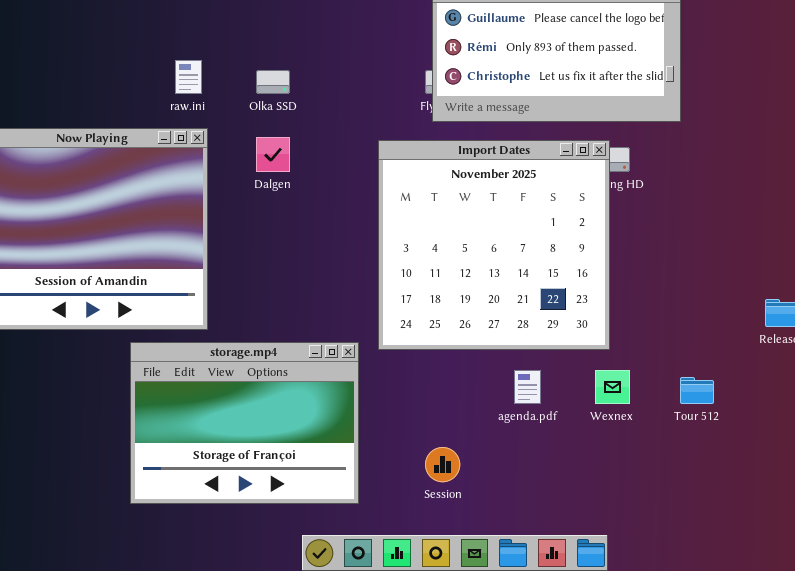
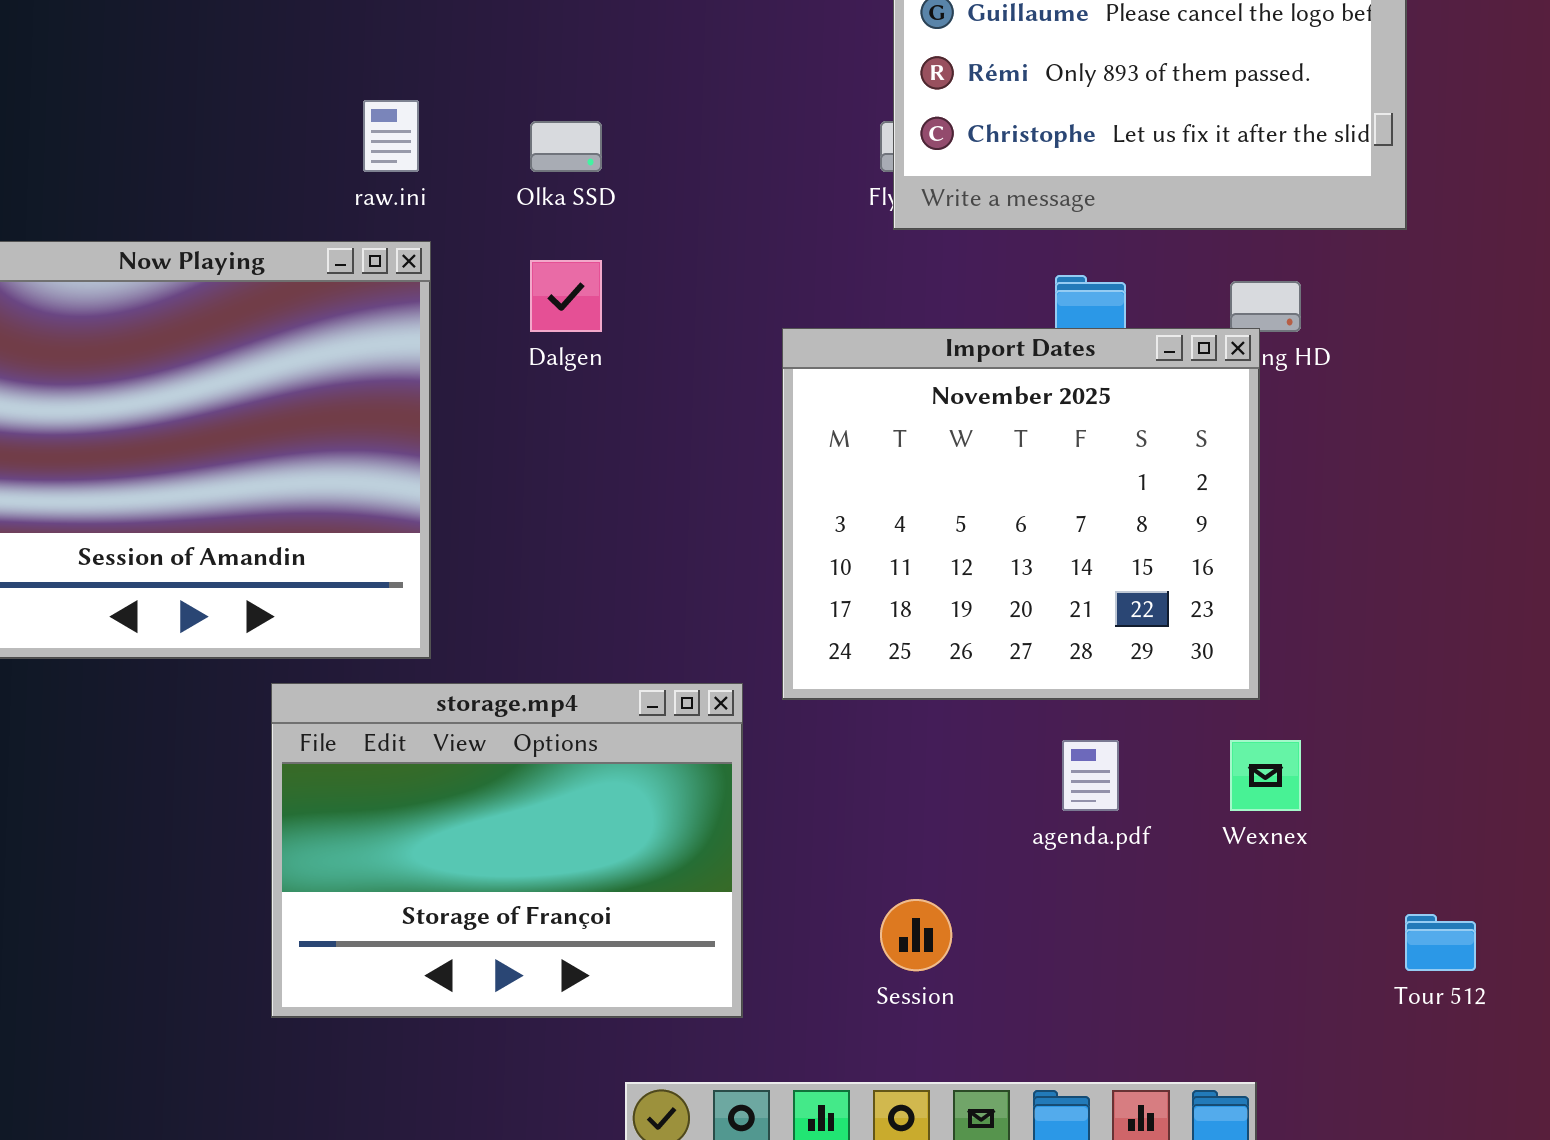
Import Dates: [378,140,610,350] -> [782,328,1260,700], resized
Tour 512: [680,377,714,404] -> [1405,914,1476,971], moved

